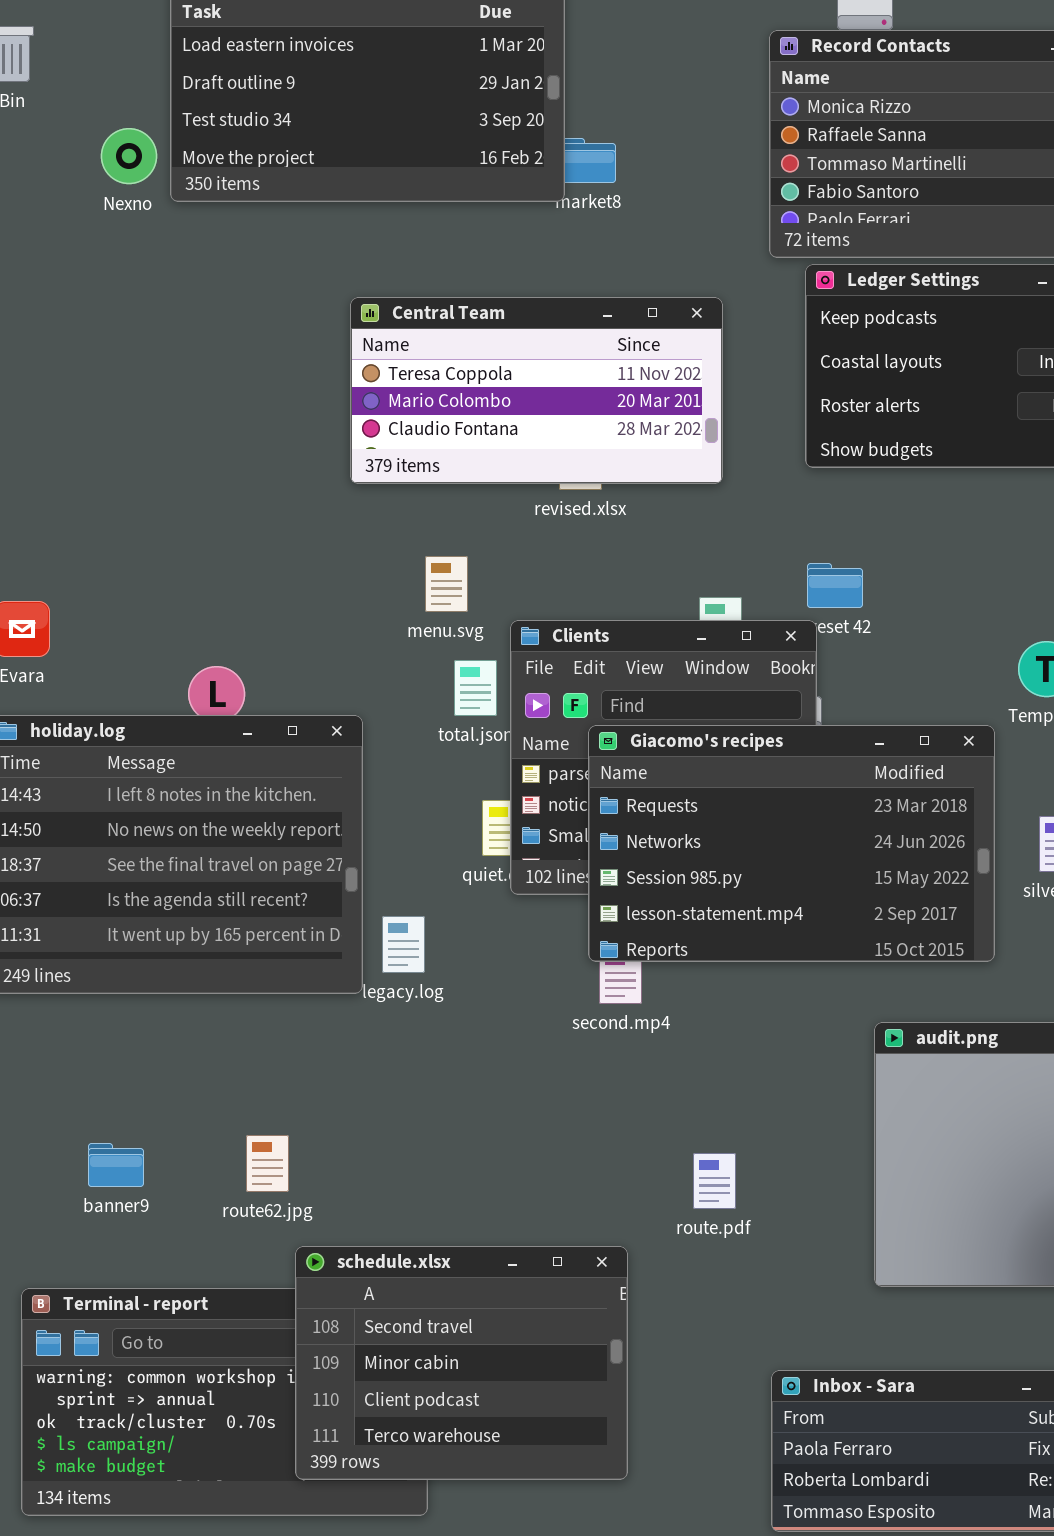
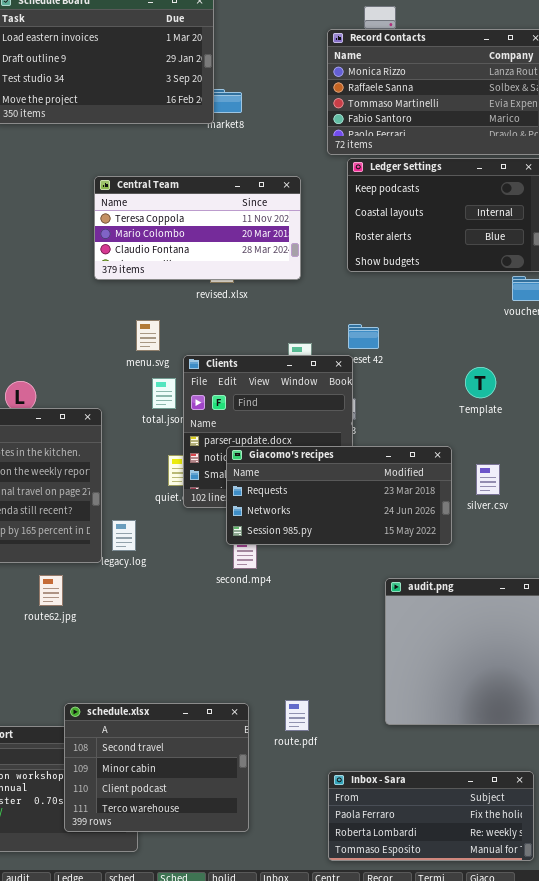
Giacomo's recipes: [588,725,995,962] -> [226,446,452,545], resized
route62.jpg: [246,1135,289,1192] -> [39,575,63,606], moved
route.pdf: [693,1153,736,1209] -> [285,700,309,731], moved

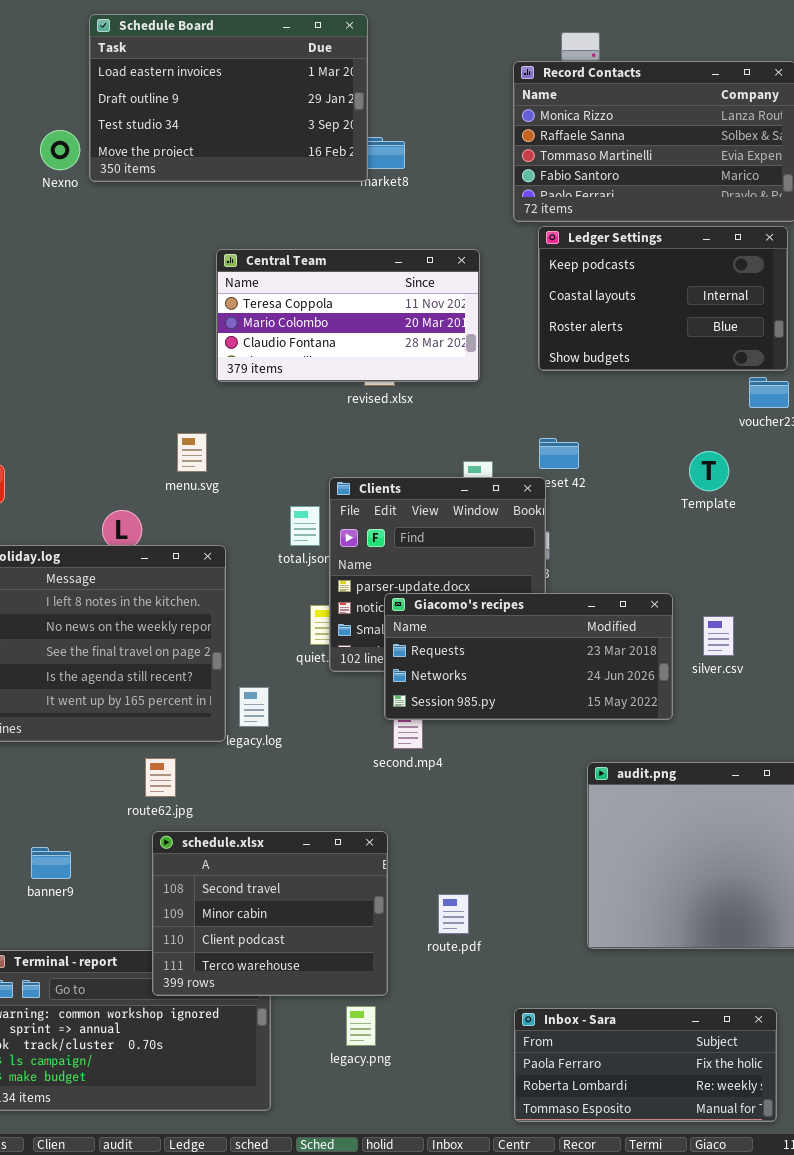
menu.svg: [136,320,160,351] -> [177,433,207,472], moved
Template: [465,367,496,398] -> [689,451,729,491], moved
route.pdf: [285,700,309,731] -> [438,894,469,934], moved
schedule.xlsx: [64,703,249,832] -> [152,831,388,996], moved

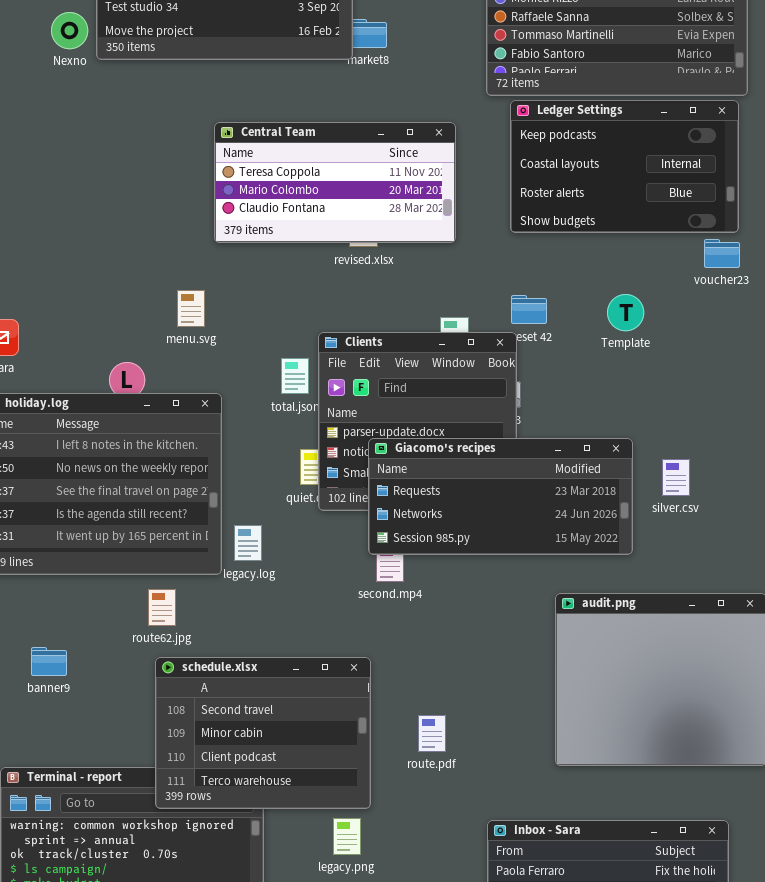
Template: [689,451,729,491] -> [607,294,644,331], moved
banner9: [31,847,71,879] -> [31,647,67,676], moved

